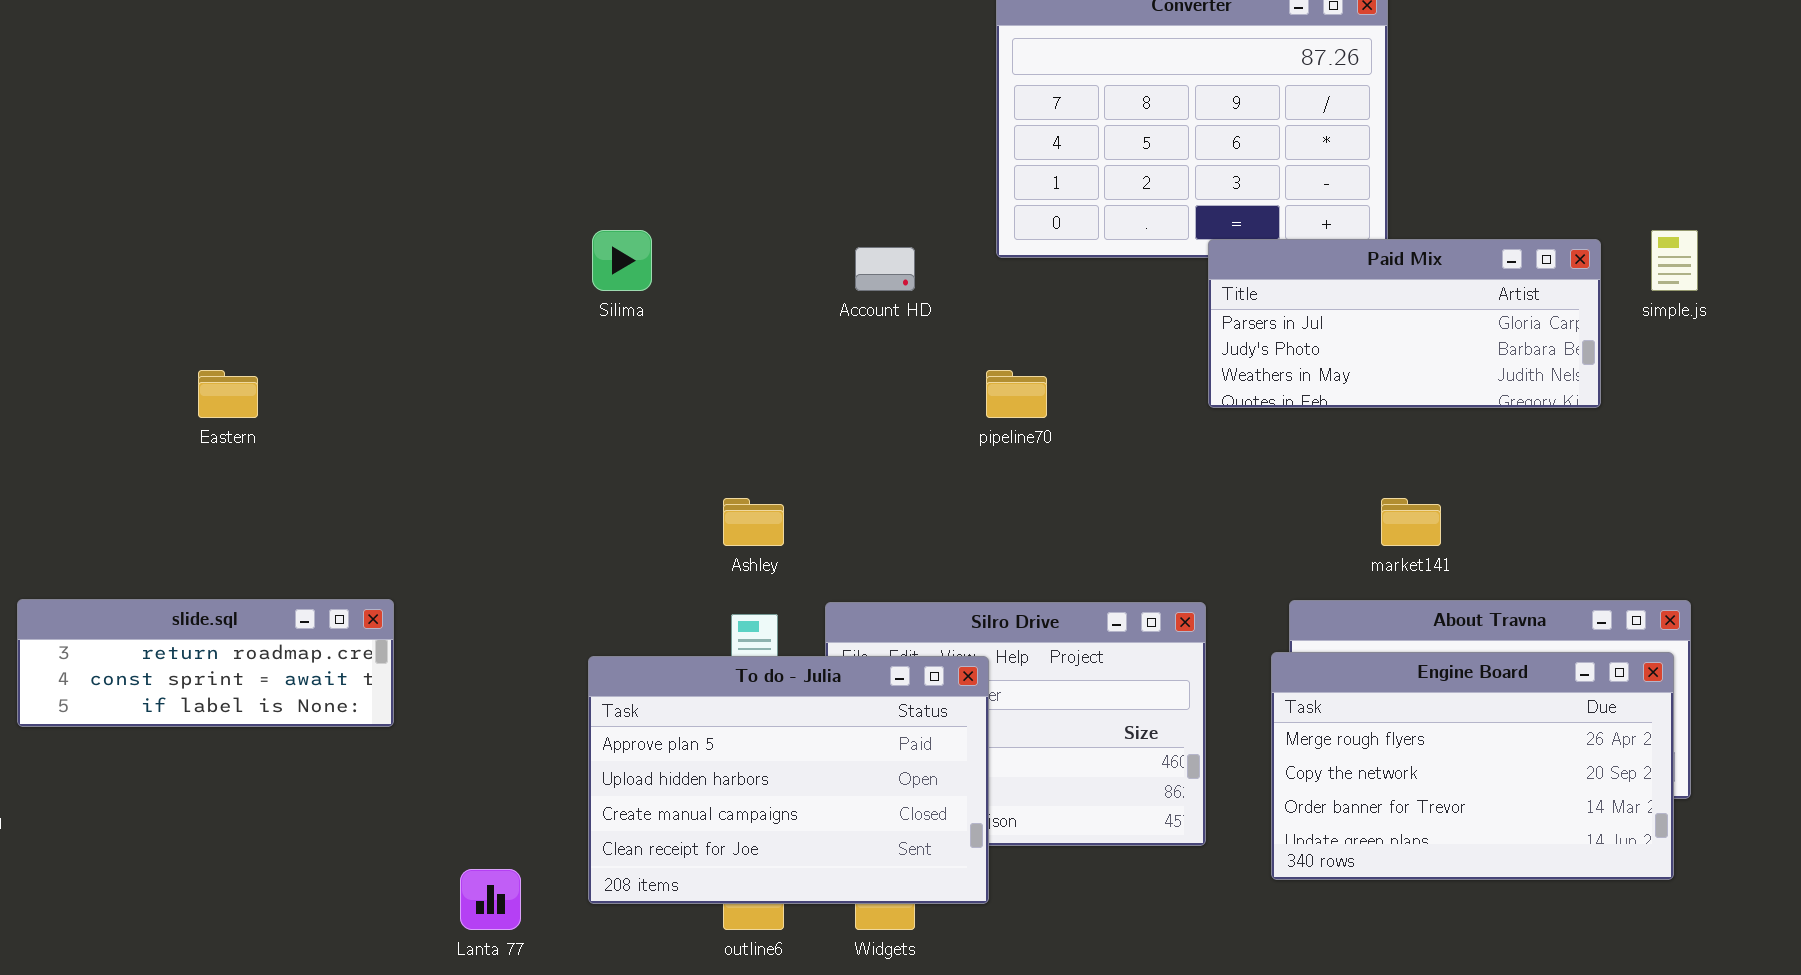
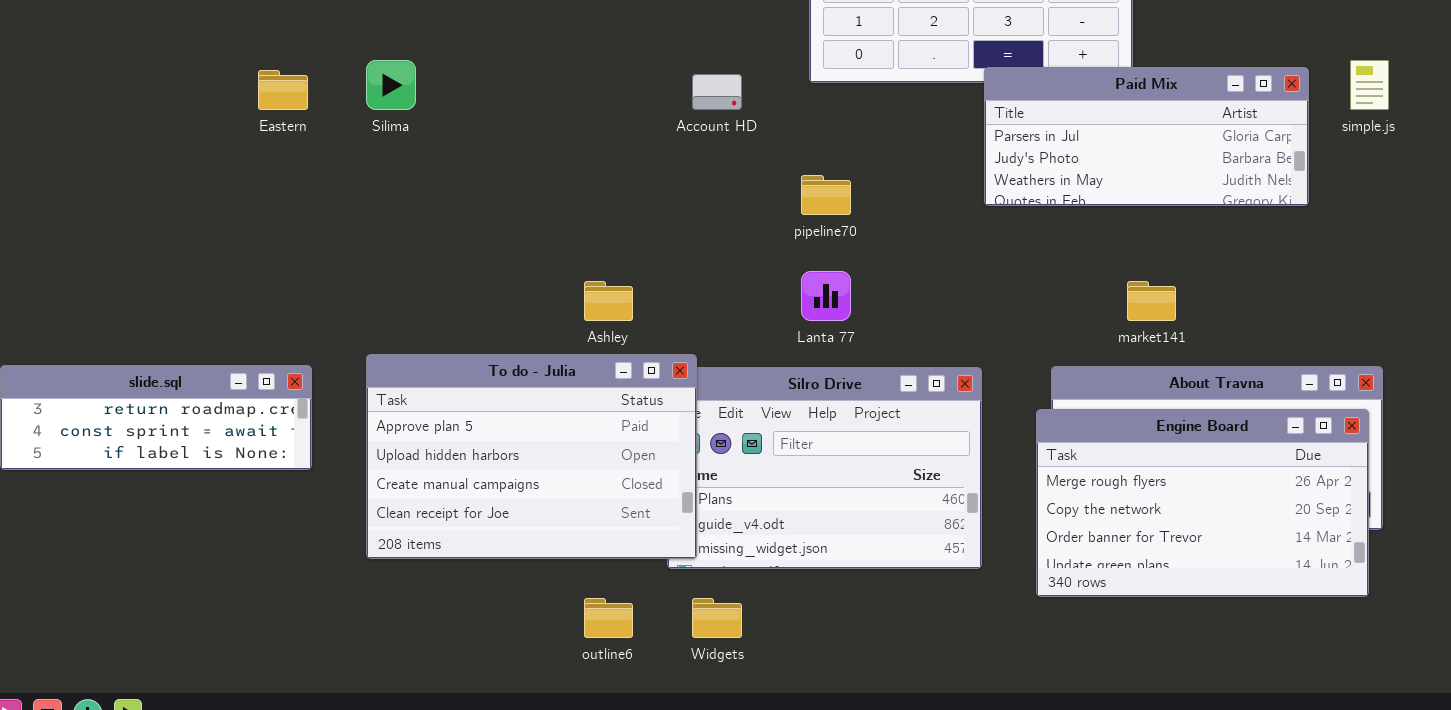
Silima: [592,230,652,291] -> [366,60,416,110], moved
Eastern: [198,370,258,418] -> [258,70,308,110], moved
To do - Julia: [588,656,989,904] -> [366,354,697,559], moved
Lanta 77: [460,869,521,930] -> [801,271,851,321], moved

